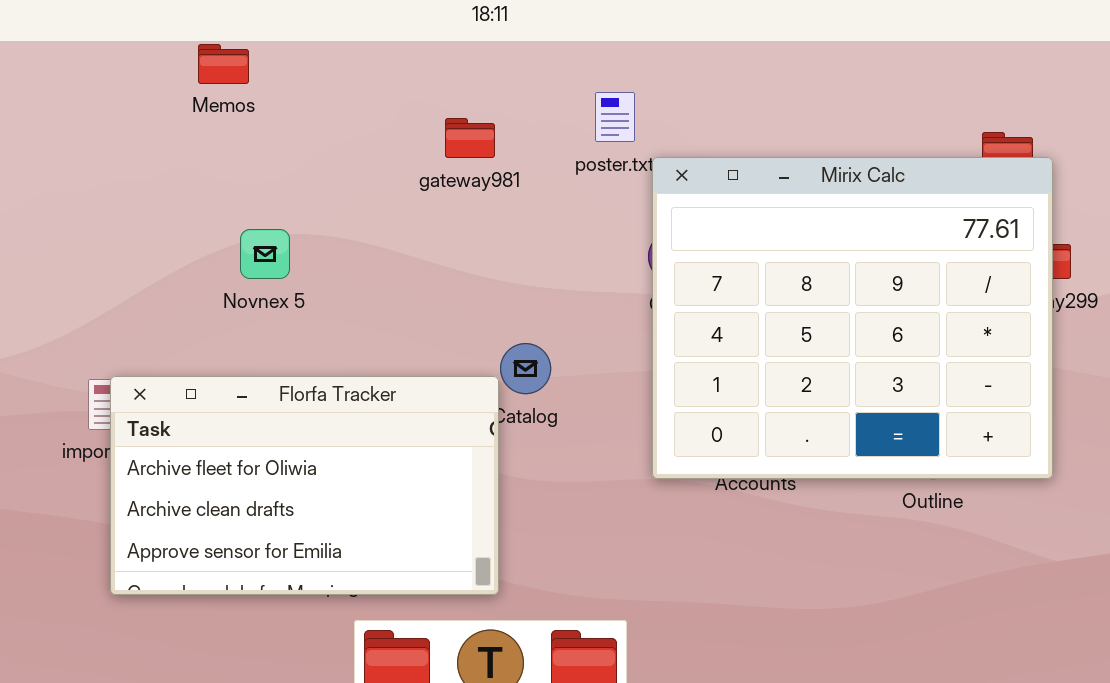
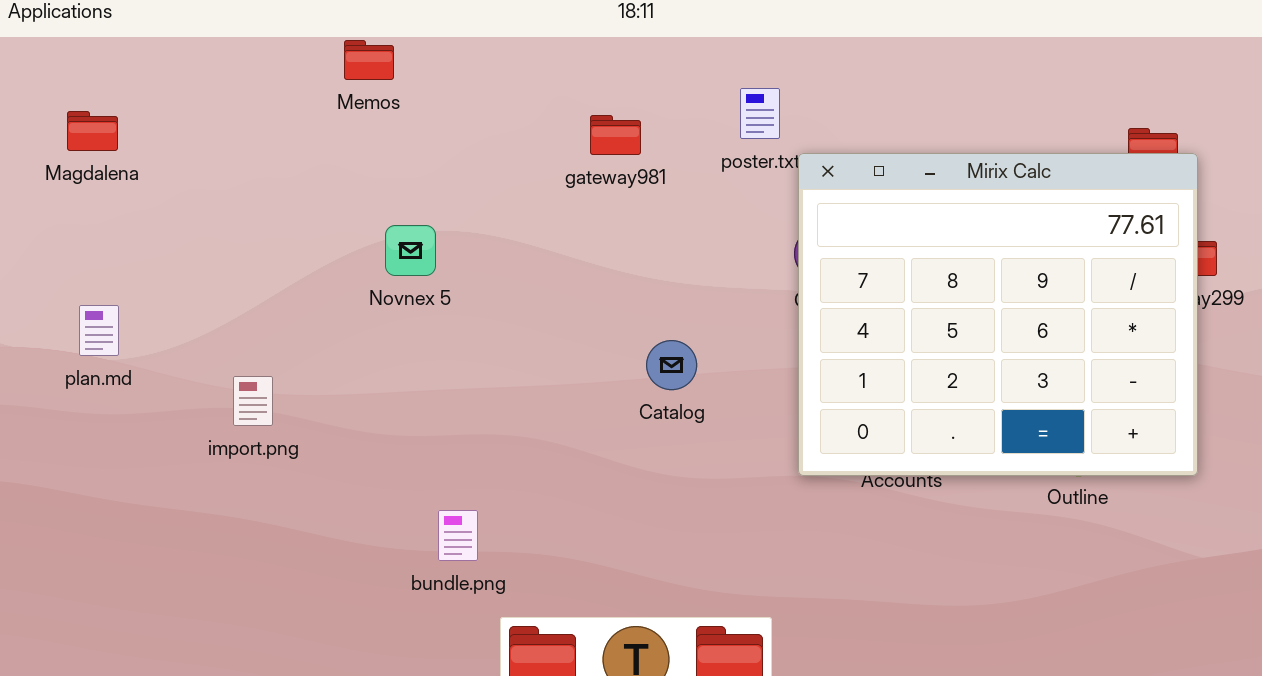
Florfa Tracker: [110,376,499,595] -> none, closed

